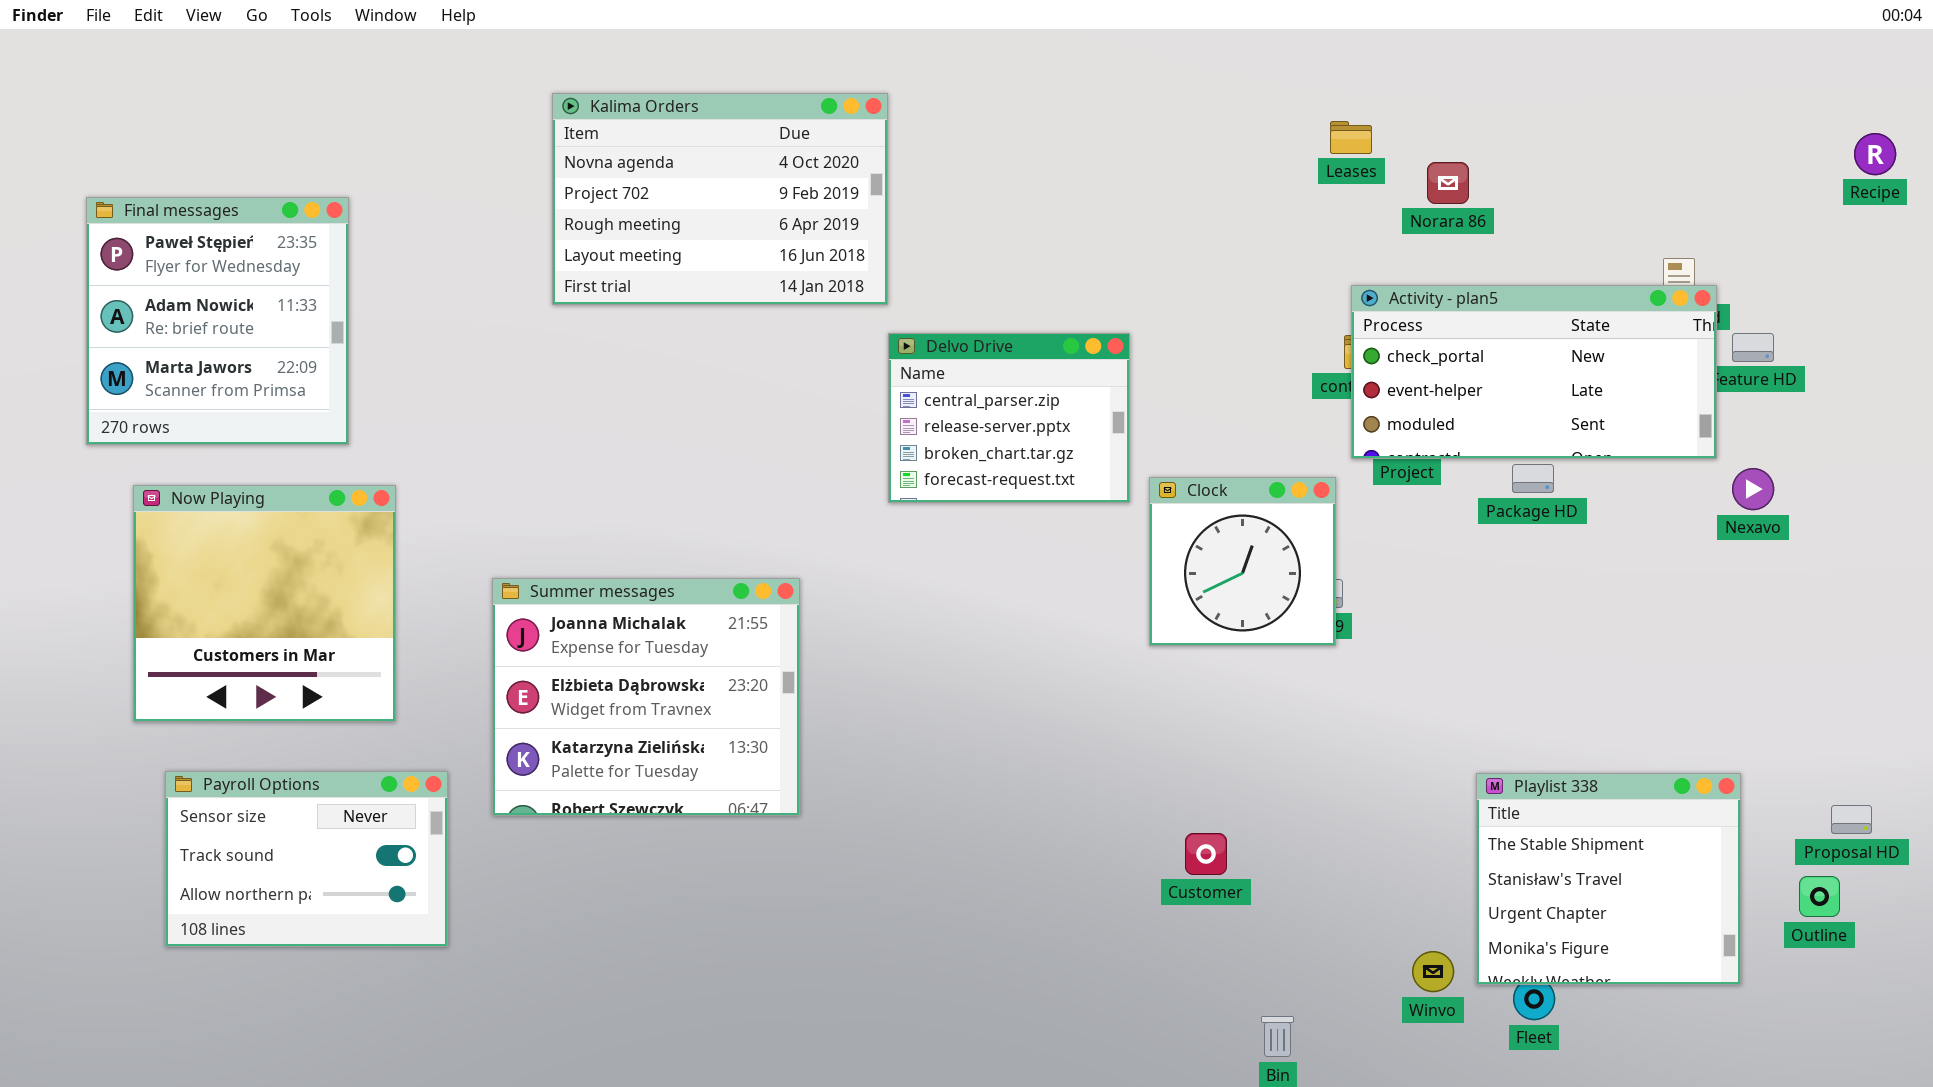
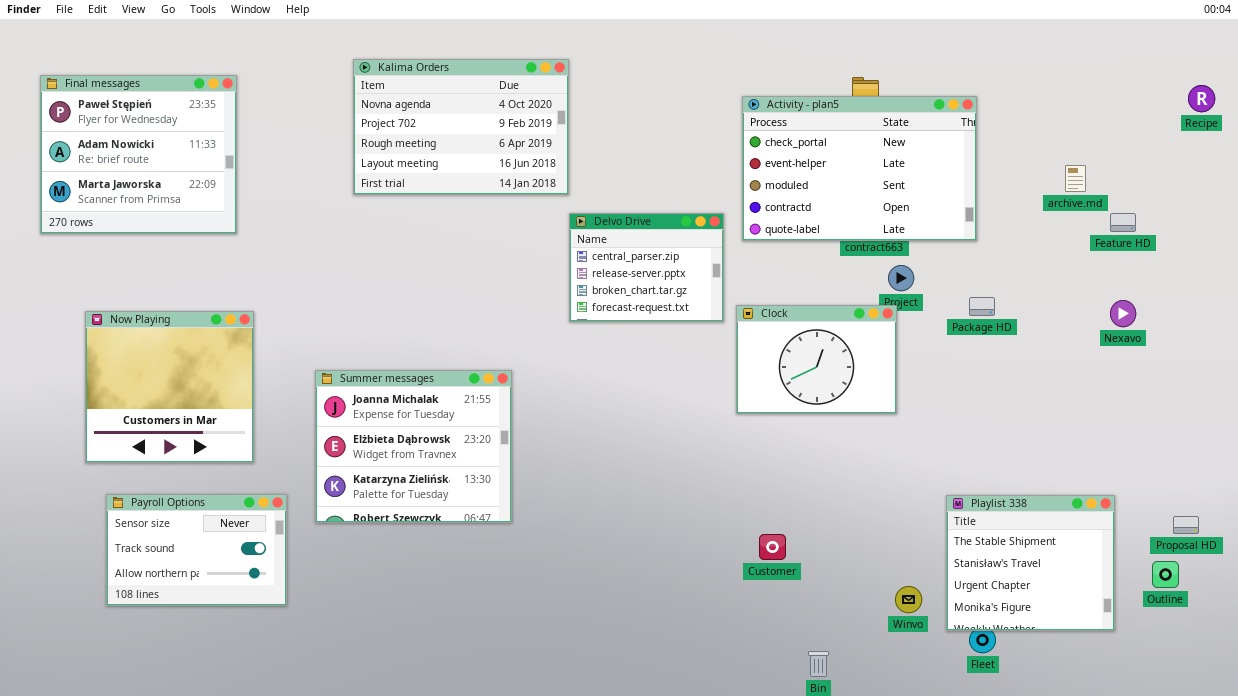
Final messages: [86,197,349,445] -> [40,75,237,234], moved, resized
Activity - plan5: [1351,285,1717,459] -> [742,96,977,241], moved, resized
Clock: [1149,477,1336,646] -> [736,305,897,414], resized
Winvo: [1412,951,1454,992] -> [895,586,922,613], moved

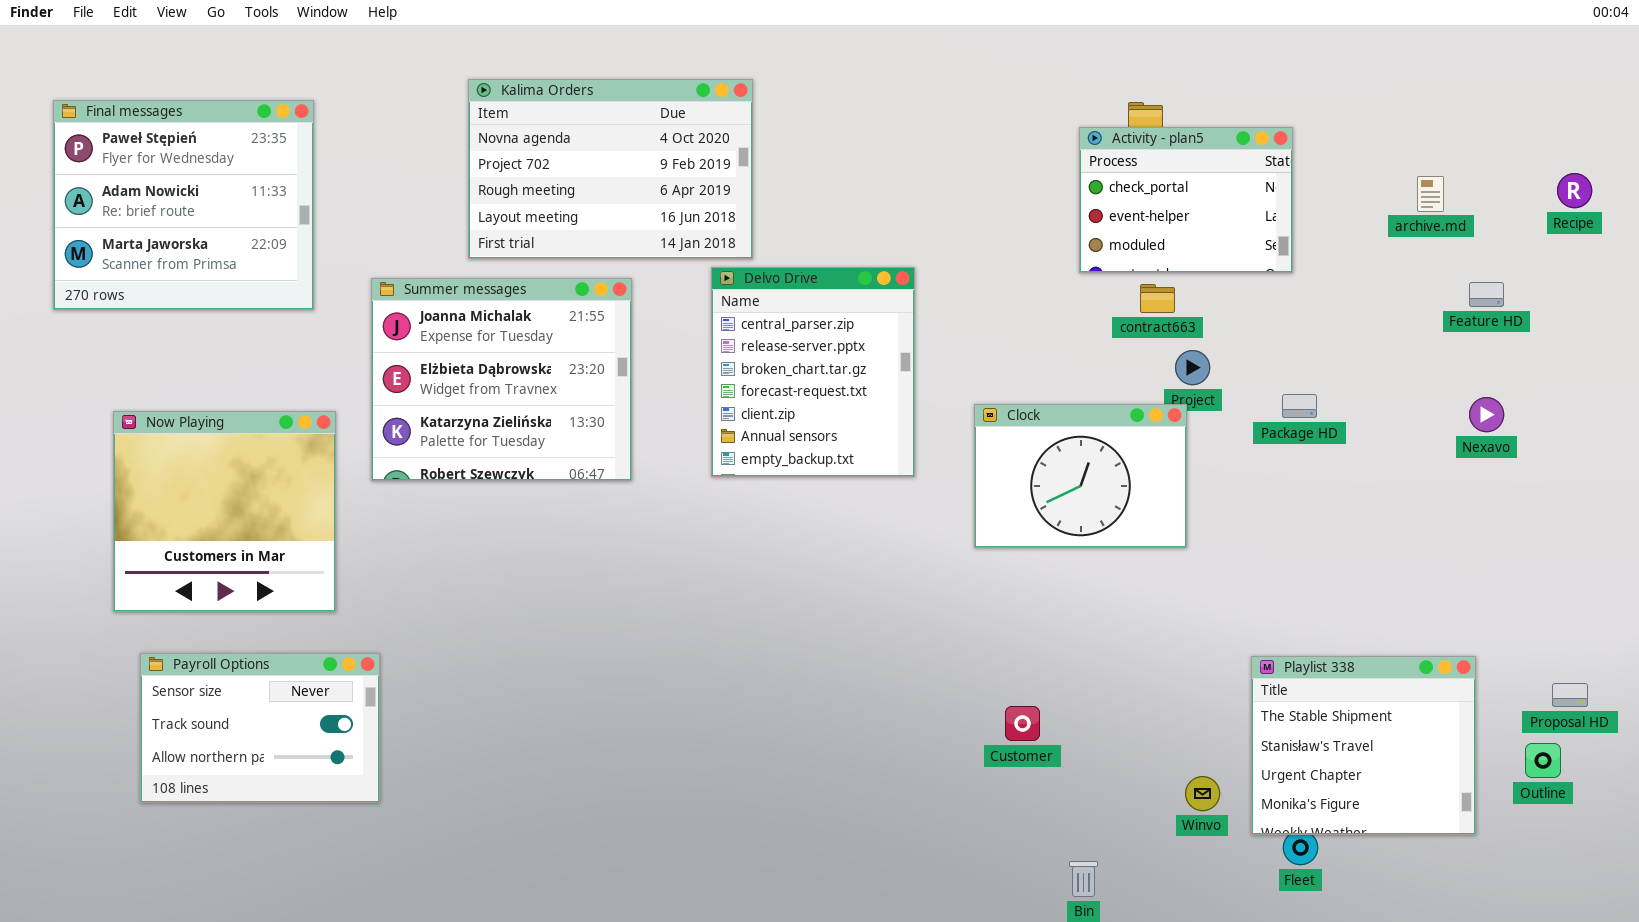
Recipe: [1188,85,1215,112] -> [1557,173,1592,208], moved
Activity - plan5: [742,96,977,241] -> [1079,127,1293,273], resized
archive.md: [1065,165,1086,192] -> [1417,176,1444,212], moved
Delvo Drive: [569,213,724,322] -> [711,267,915,477], moved, resized
Summer messages: [315,370,512,523] -> [371,278,632,481], moved

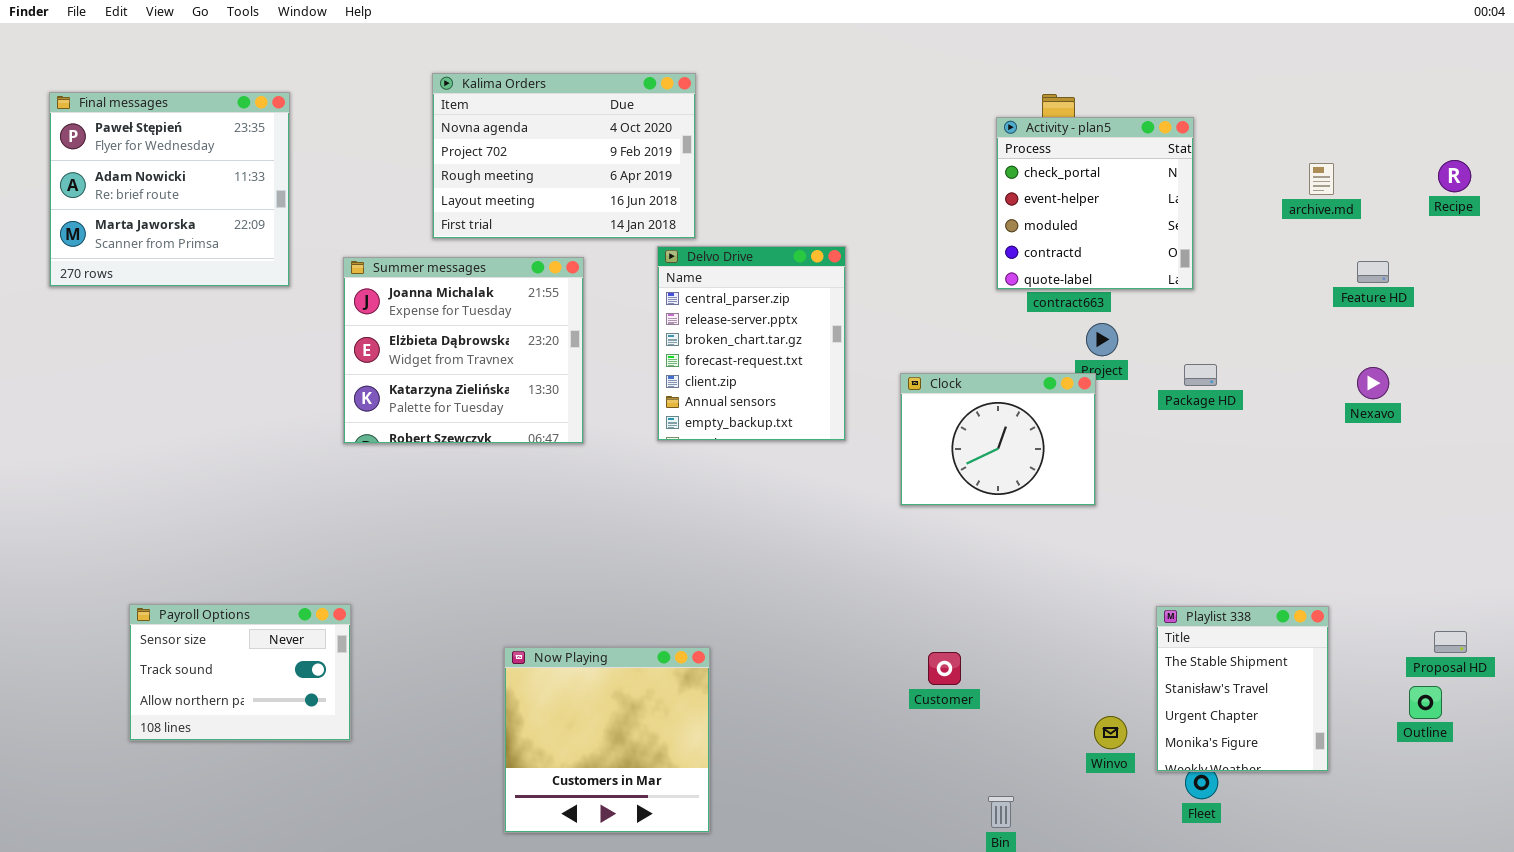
Activity - plan5: [1079,127,1293,273] -> [996,117,1194,290], resized
Now Playing: [113,411,336,612] -> [504,647,710,833], moved
Playlist 338: [1251,656,1476,835] -> [1156,606,1329,772], resized

